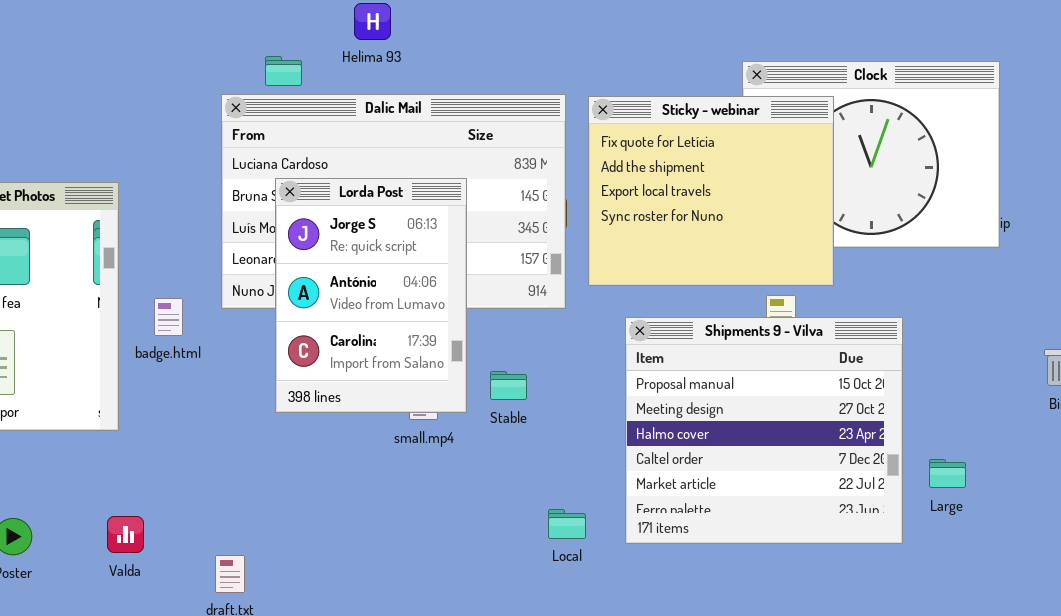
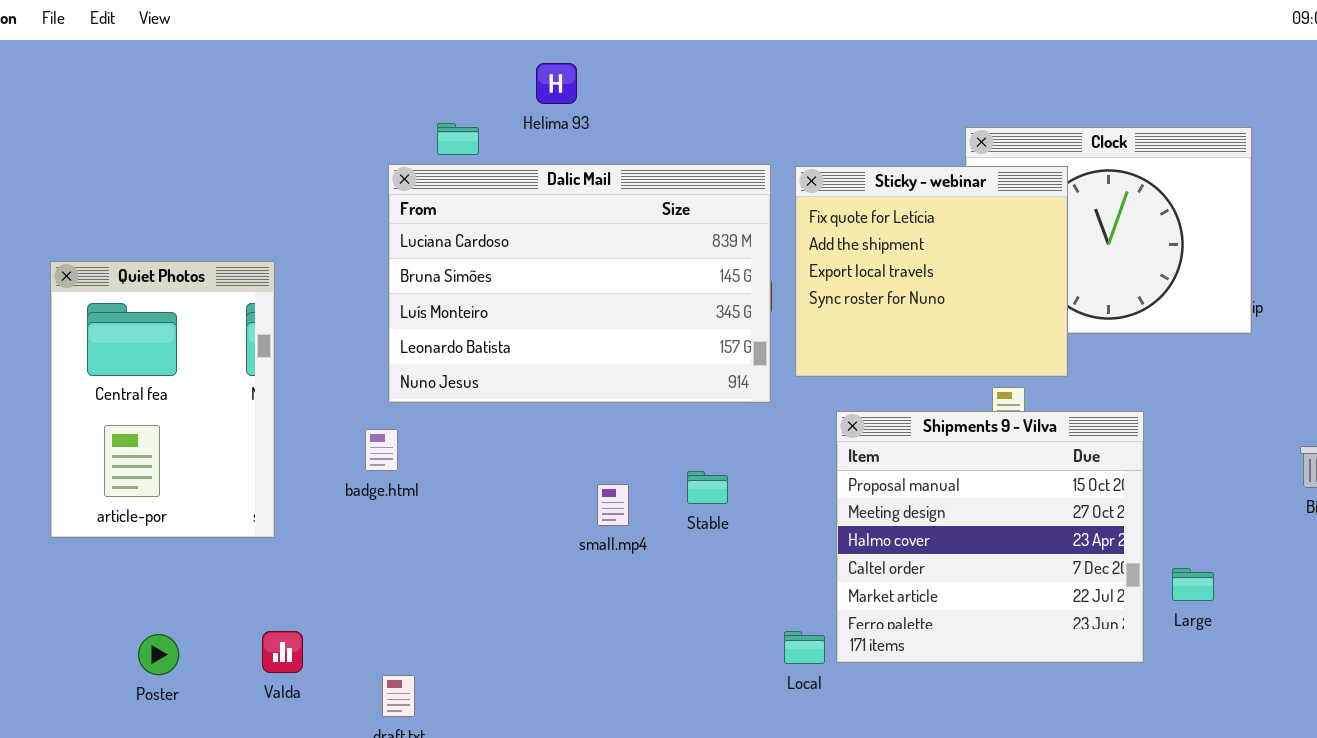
Lorda Post: [275,178,467,413] -> none, closed
badge.html: [154,298,183,336] -> [365,429,398,471], moved
Local: [548,509,586,539] -> [784,631,825,664], moved

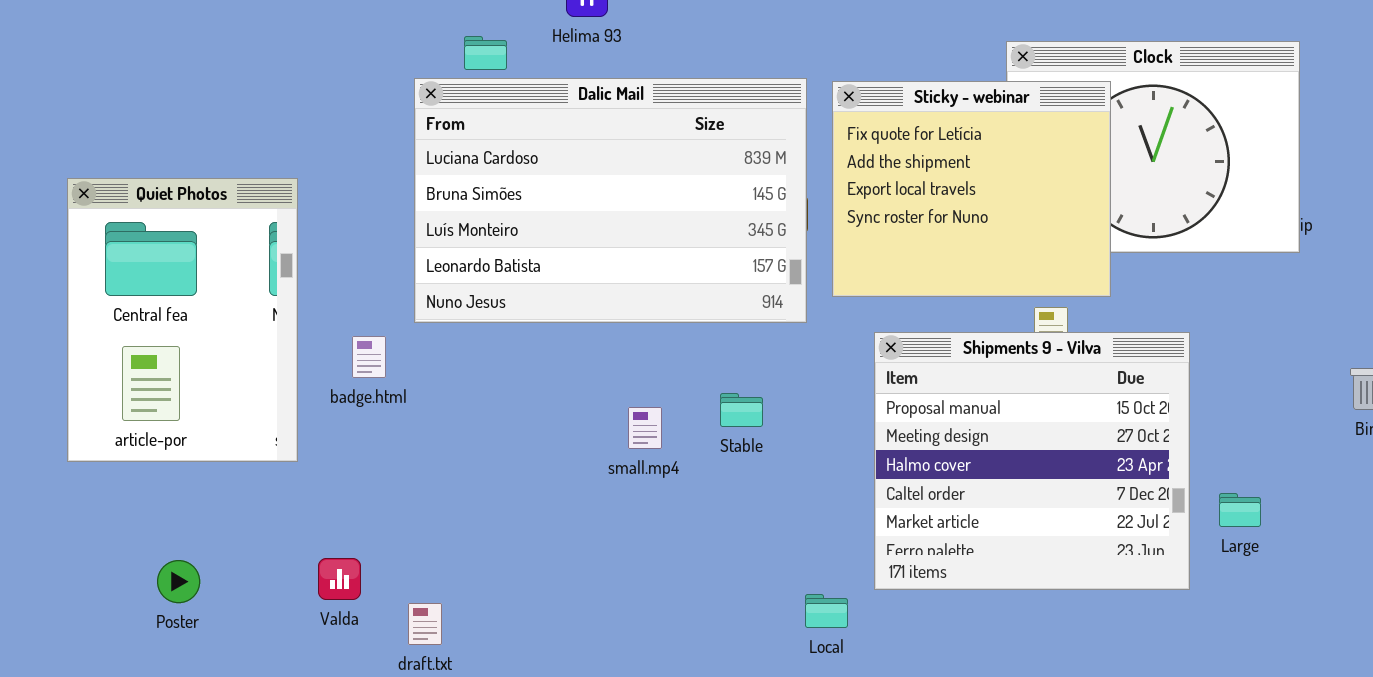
badge.html: [365,429,398,471] -> [352,336,386,378], moved
Valda: [262,631,303,673] -> [318,558,361,600], moved
Local: [784,631,825,664] -> [805,594,848,628], moved

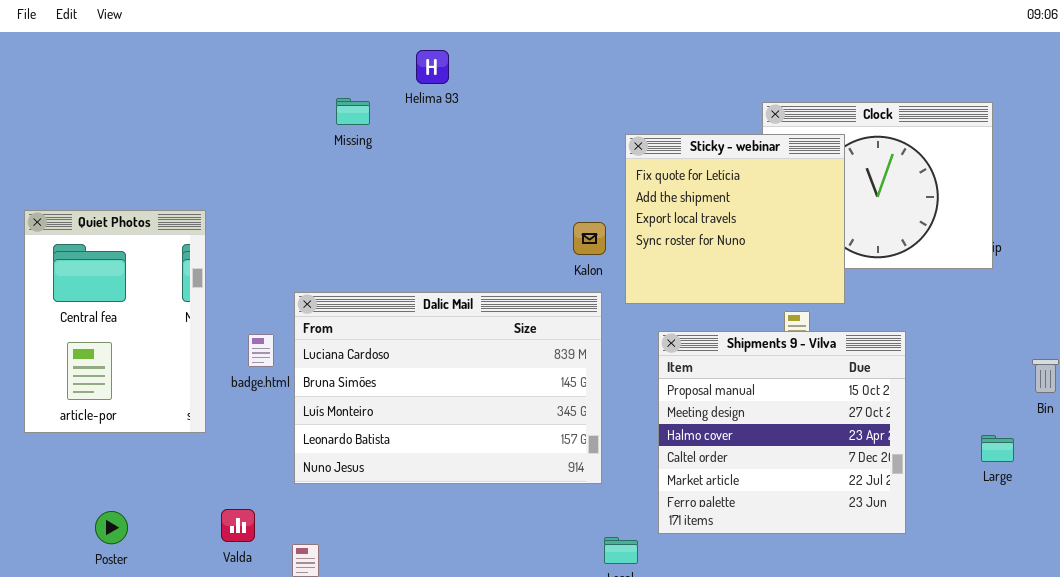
Dalic Mail: [414,78,807,323] -> [294,292,602,484], moved
Large: [1219,493,1261,527] -> [981,435,1014,462], moved

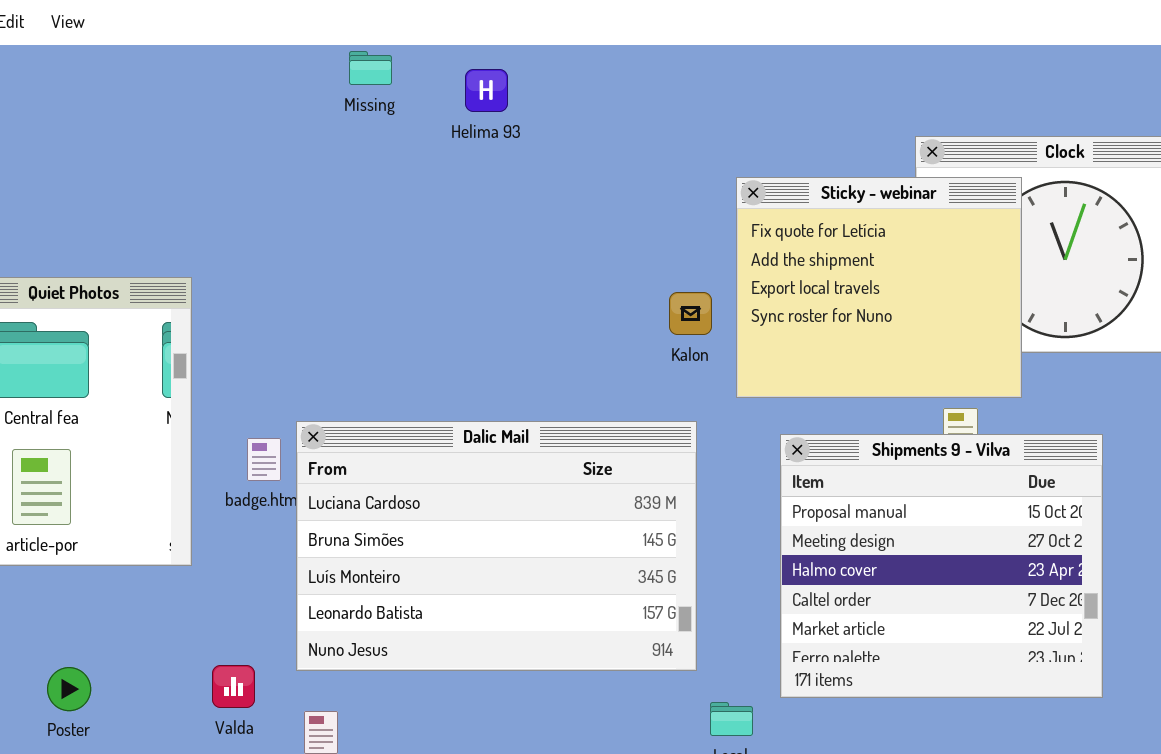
Missing: [336,98,370,125] -> [349,51,392,85], moved
Dalic Mail: [294,292,602,484] -> [296,421,697,671], moved

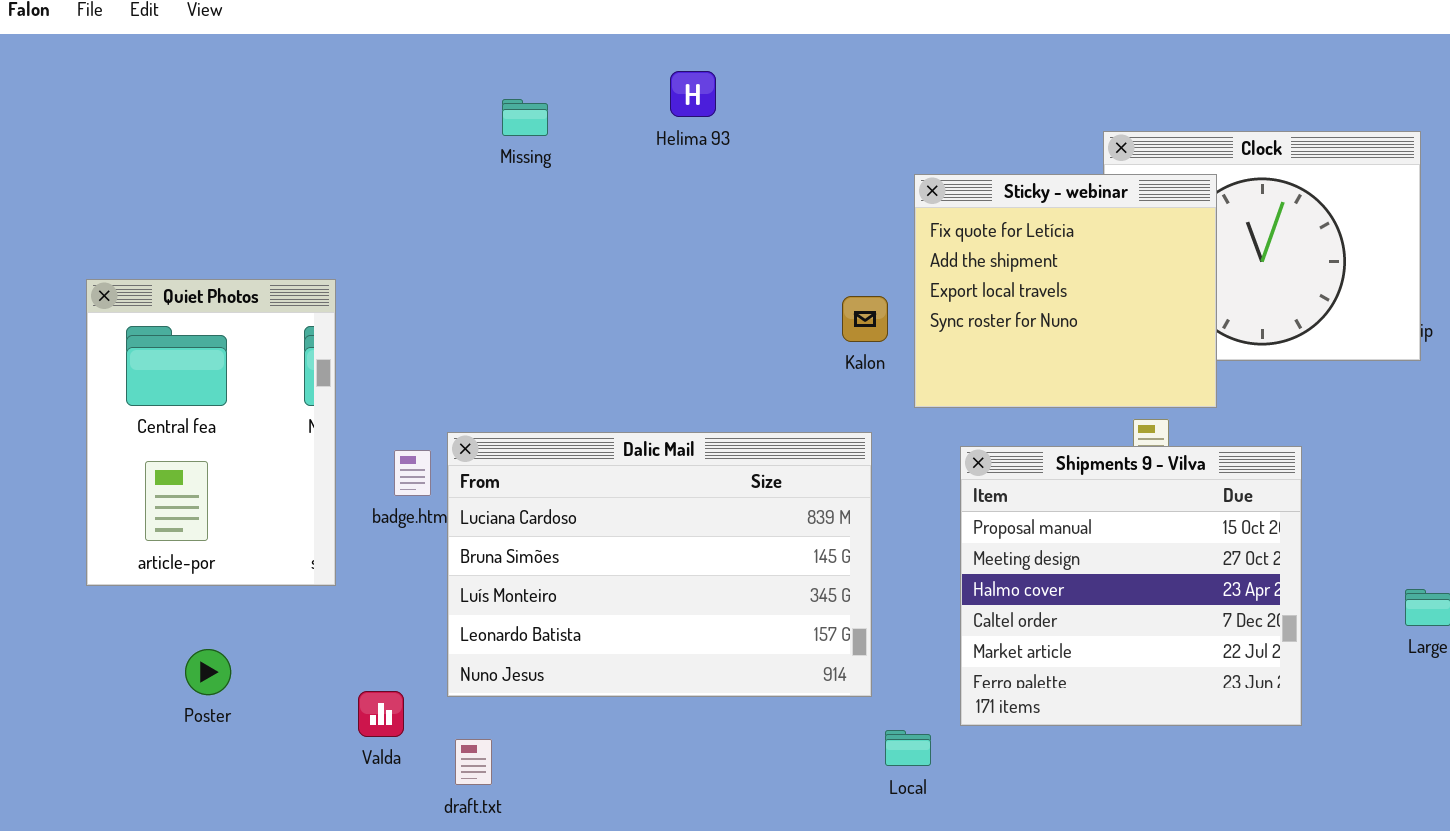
Missing: [349,51,392,85] -> [502,99,548,136], moved
Helima 93: [465,69,508,112] -> [670,71,716,117], moved
Poster: [47,667,91,711] -> [185,649,231,695], moved

